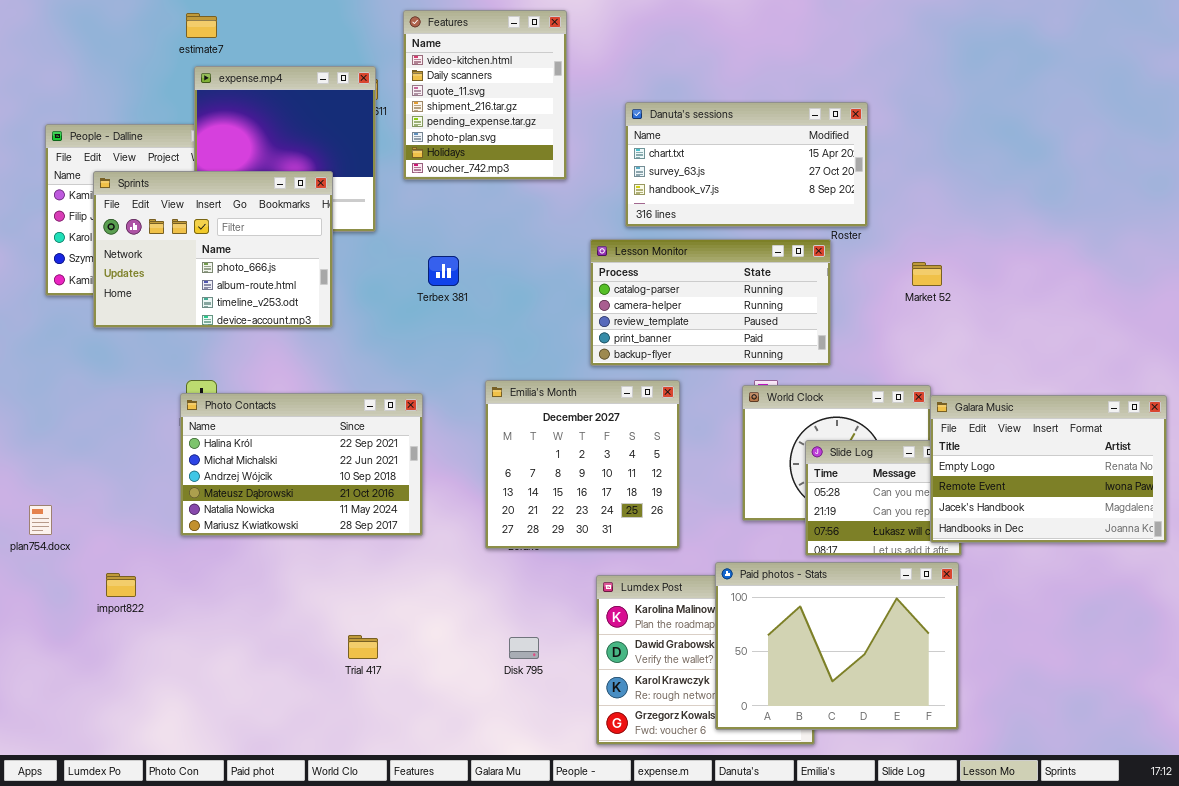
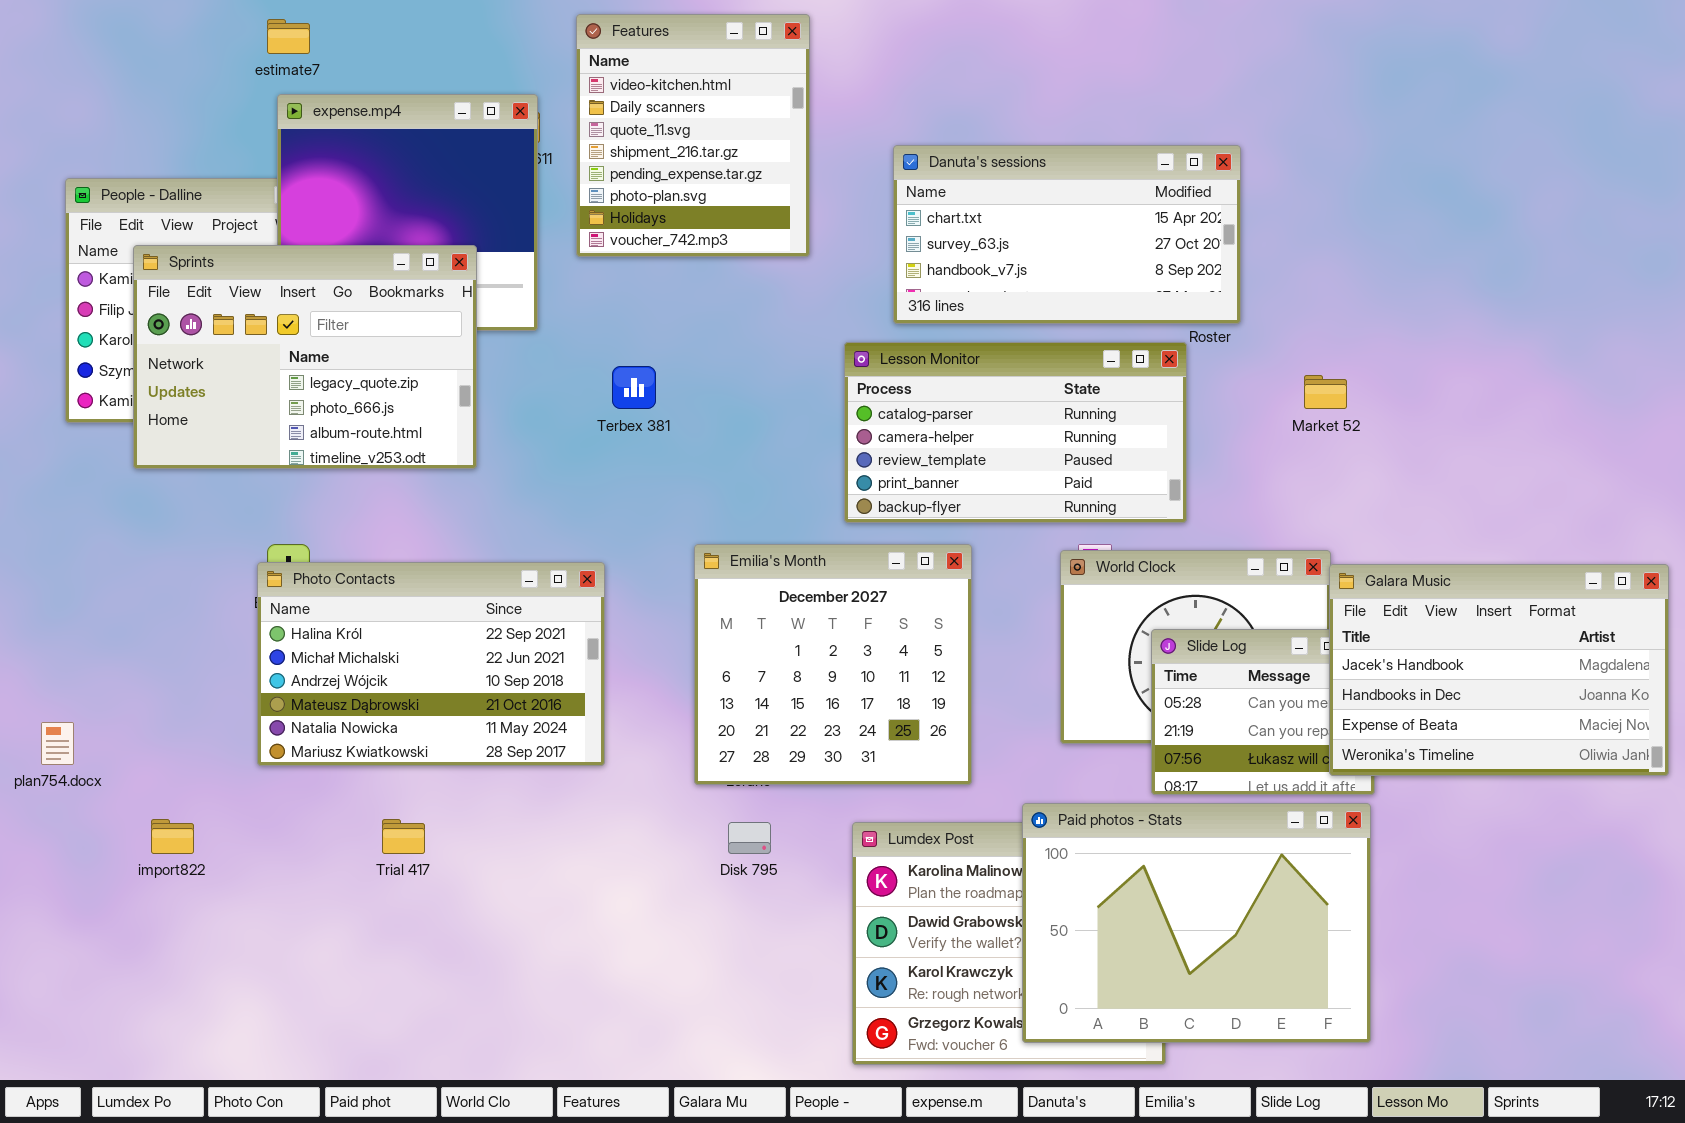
Sprints: [93,171,333,328] -> [133,245,477,469], scrolled up 1 row
Galara Music: [930,395,1167,543] -> [1329,564,1669,776], scrolled down 2 rows
Trial 417: [348,635,378,659] -> [382,819,425,854], moved
Disk 795: [509,637,539,659] -> [728,822,771,854], moved

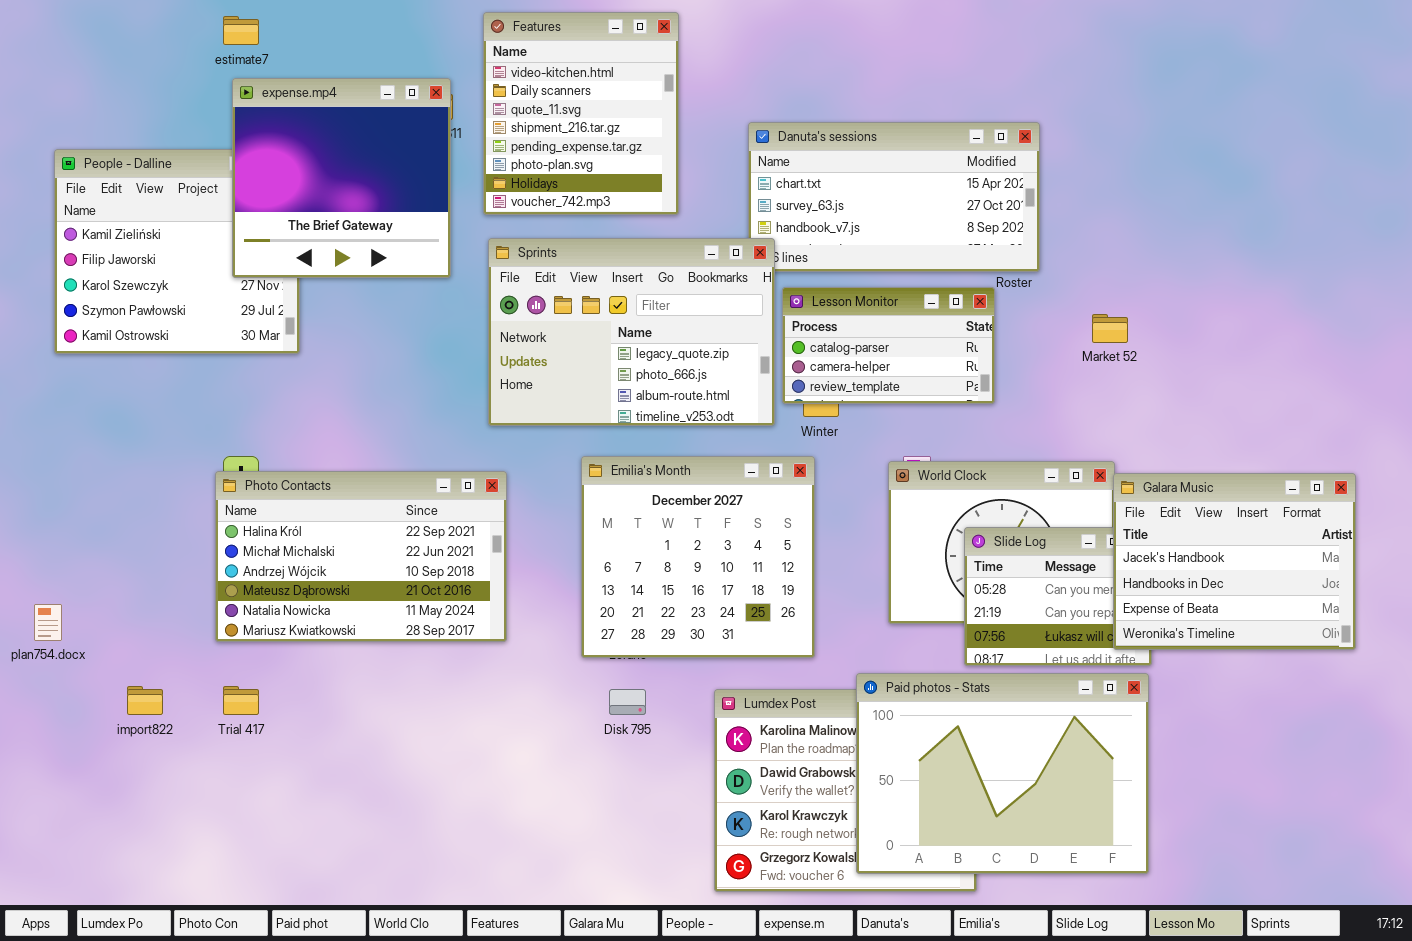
Sprints: [133,245,477,469] -> [488,238,775,426], moved
Lesson Monitor: [844,342,1187,523] -> [782,287,995,404], resized
Galara Music: [1329,564,1669,776] -> [1113,473,1356,650], resized
Trial 417: [382,819,425,854] -> [223,686,259,715], moved

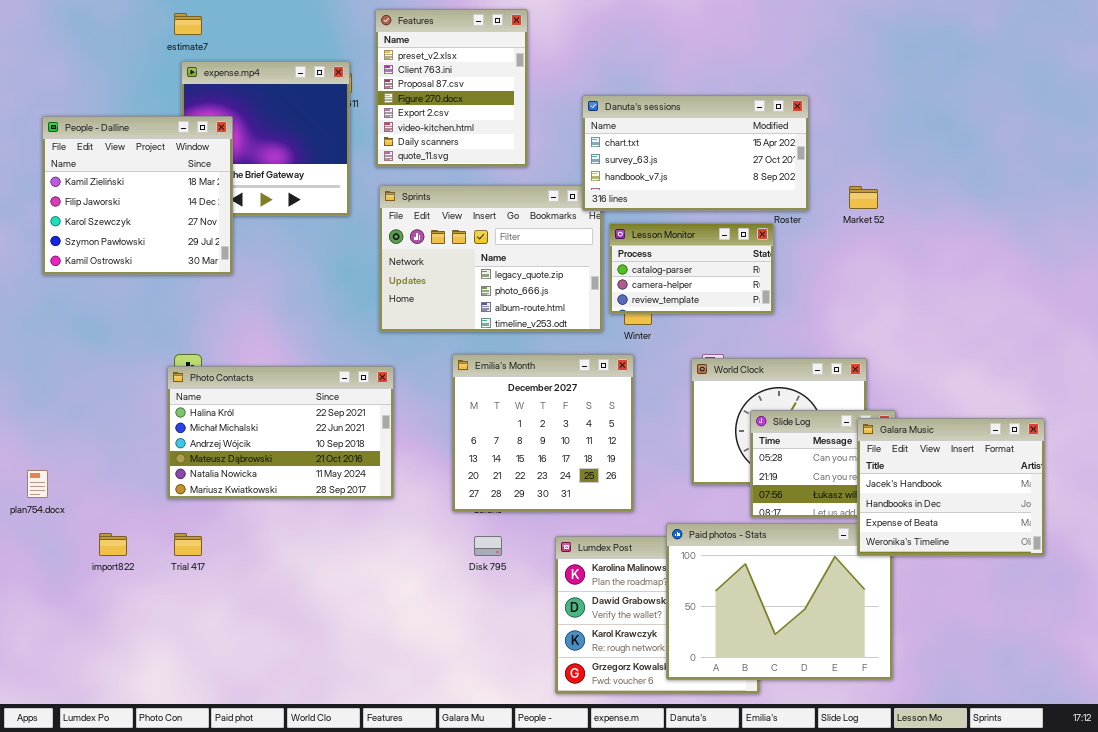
Features: [483,12,679,215] -> [375,9,528,167], scrolled up 5 rows
Danuta's sessions: [748,122,1040,272] -> [582,95,809,211], raised
People - Dalline: [54,149,300,354] -> [42,116,233,275], raised
Market 52: [1092,314,1128,343] -> [849,186,878,209], moved
Galara Music: [1113,473,1356,650] -> [857,418,1045,556], moved

